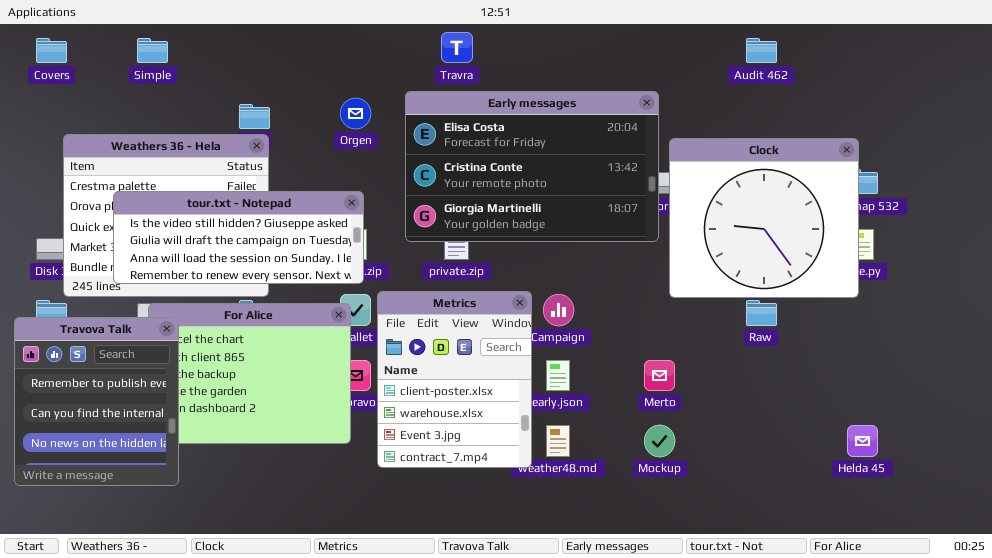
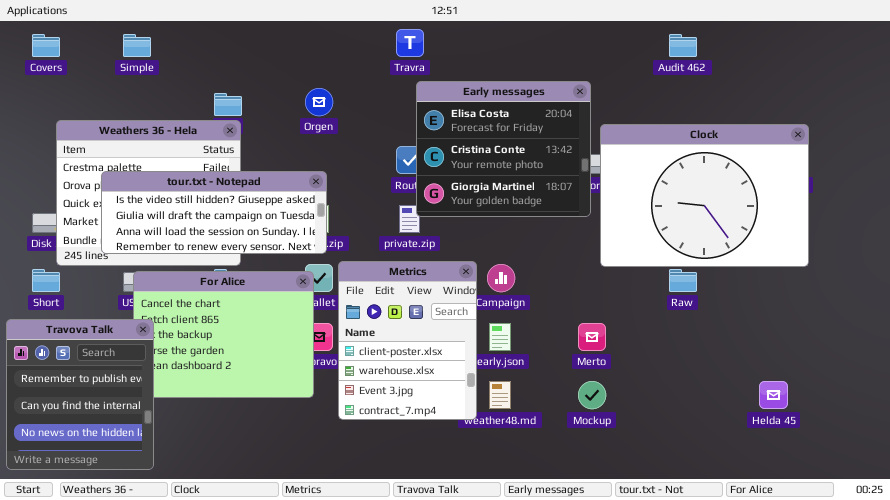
Early messages: [405,91,659,242] -> [416,81,591,217], resized
Clock: [669,138,859,298] -> [600,124,809,267], resized
Travova Talk: [14,317,179,486] -> [6,319,154,470], moved

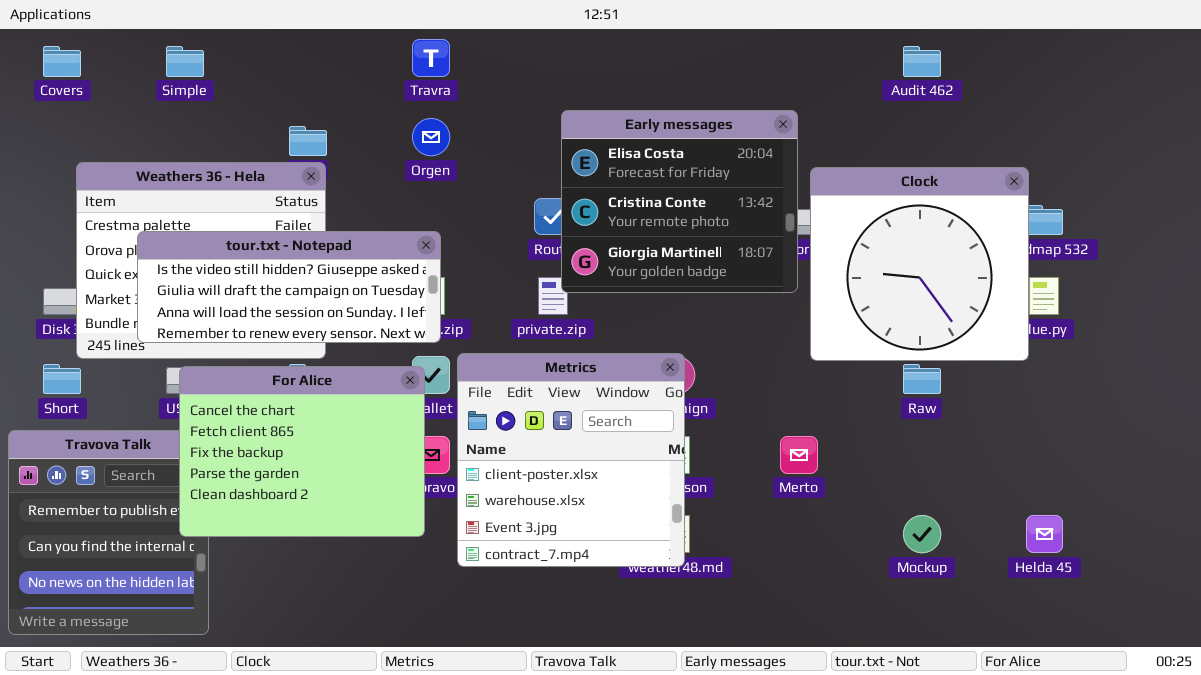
Travra: [396,29,424,57] -> [412,39,450,77], moved
Clock: [600,124,809,267] -> [810,167,1029,361], resized
Metrics: [338,261,477,420] -> [457,353,685,567], resized
For Alice: [133,271,314,398] -> [179,366,425,537], raised
Mockup: [578,381,606,409] -> [903,515,941,553], moved

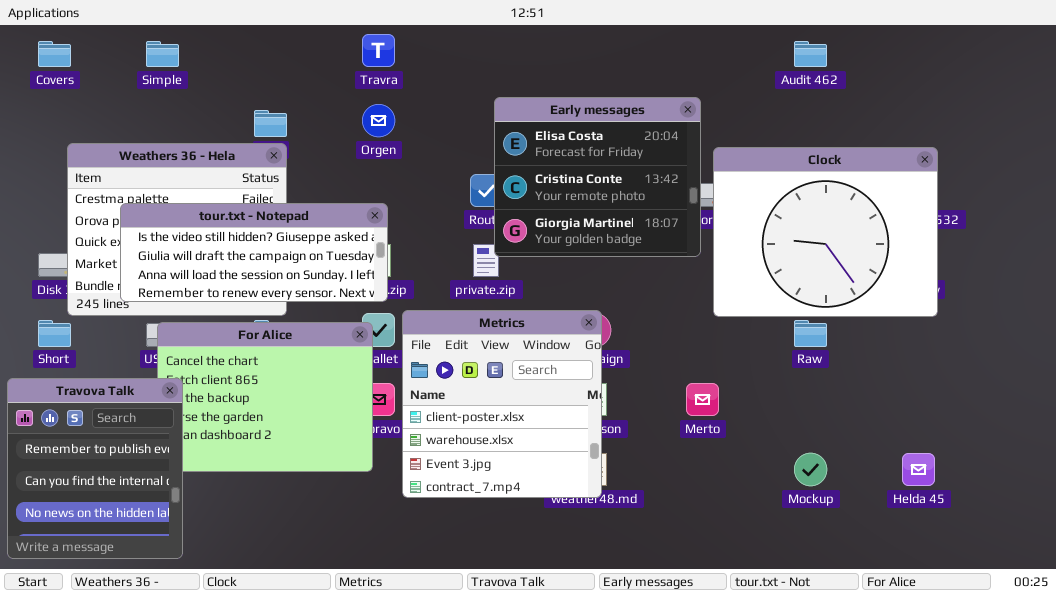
Clock: [810,167,1029,361] -> [713,147,938,317], resized
Travova Talk: [8,430,209,635] -> [7,378,183,559], raised

